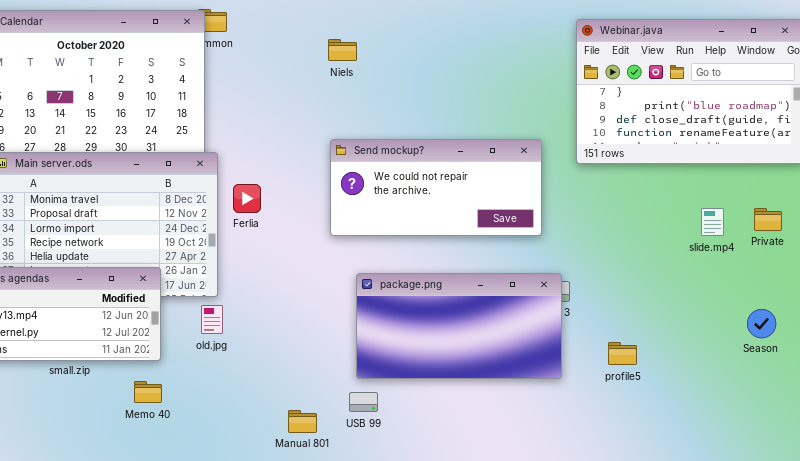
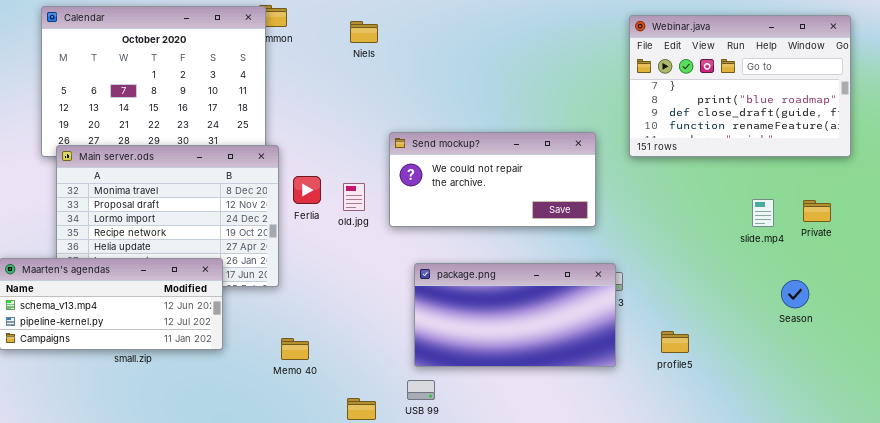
Niels: [328,39,357,61] -> [350,21,378,43], moved
old.jpg: [201,305,223,334] -> [343,183,365,211], moved
Season: [747,309,776,338] -> [781,280,809,308], moved
Memo 40: [134,381,162,403] -> [281,338,309,360], moved

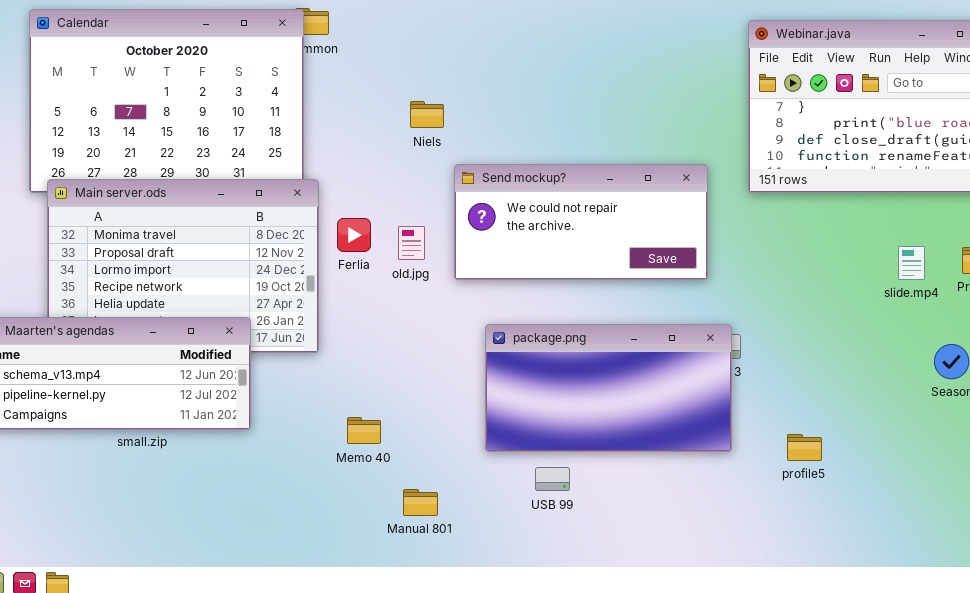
Niels: [350,21,378,43] -> [410,101,444,128], moved
profile5: [661,331,689,353] -> [787,434,822,461], moved
Memo 40: [281,338,309,360] -> [347,417,381,444], moved
USB 99: [407,380,435,400] -> [535,467,570,491], moved

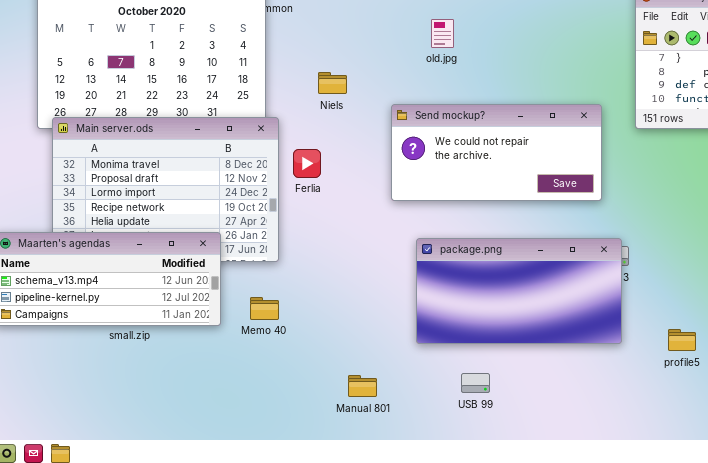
Niels: [410,101,444,128] -> [318,72,347,94], moved
old.jpg: [398,226,425,260] -> [431,19,454,48], moved
Memo 40: [347,417,381,444] -> [250,297,279,320], moved
USB 99: [535,467,570,491] -> [461,373,490,393], moved

